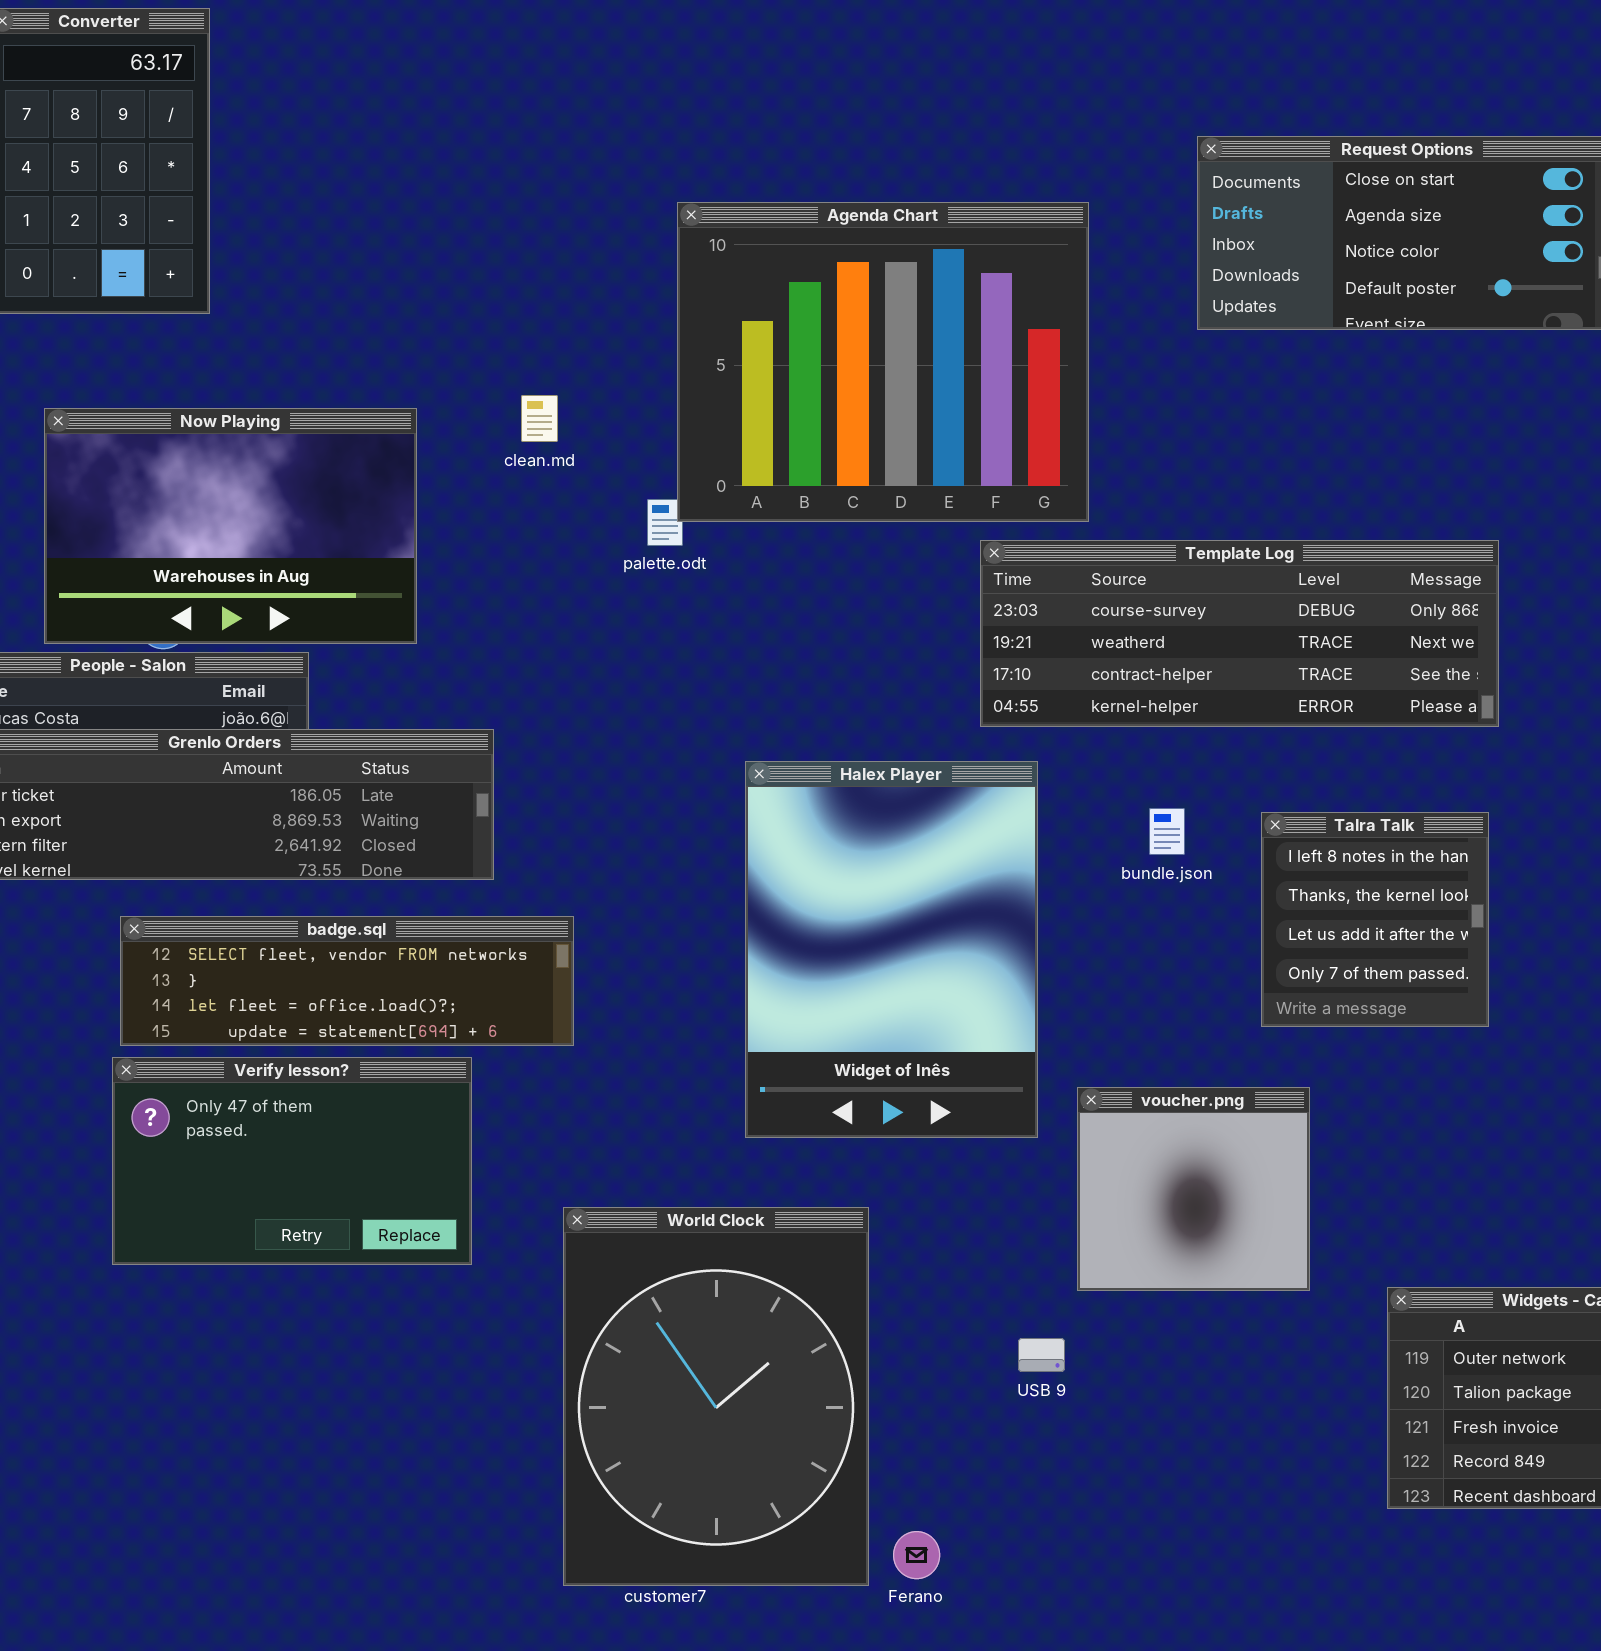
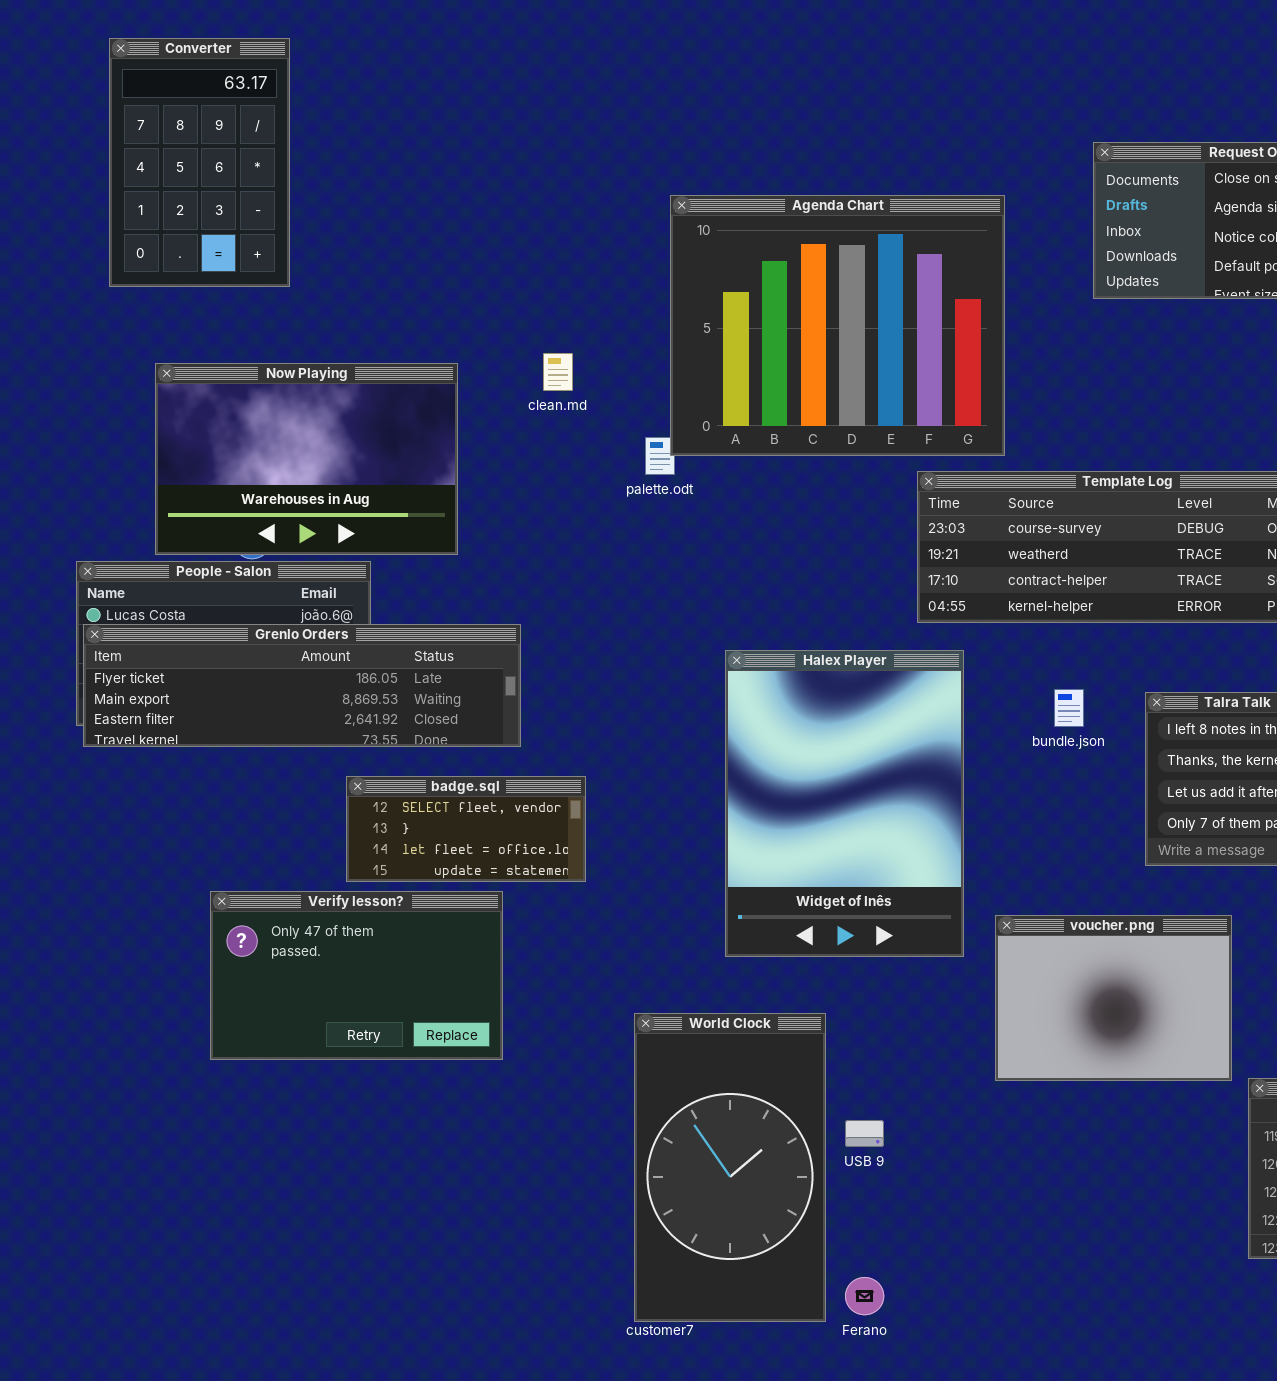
badge.sql: [120,916,574,1046] -> [346,776,586,882], resized
voucher.png: [1077,1087,1310,1291] -> [995,915,1232,1081], resized
World Clock: [563,1207,869,1586] -> [634,1013,826,1322], resized
USB 9: [1018,1338,1065,1372] -> [845,1120,884,1147], moved

